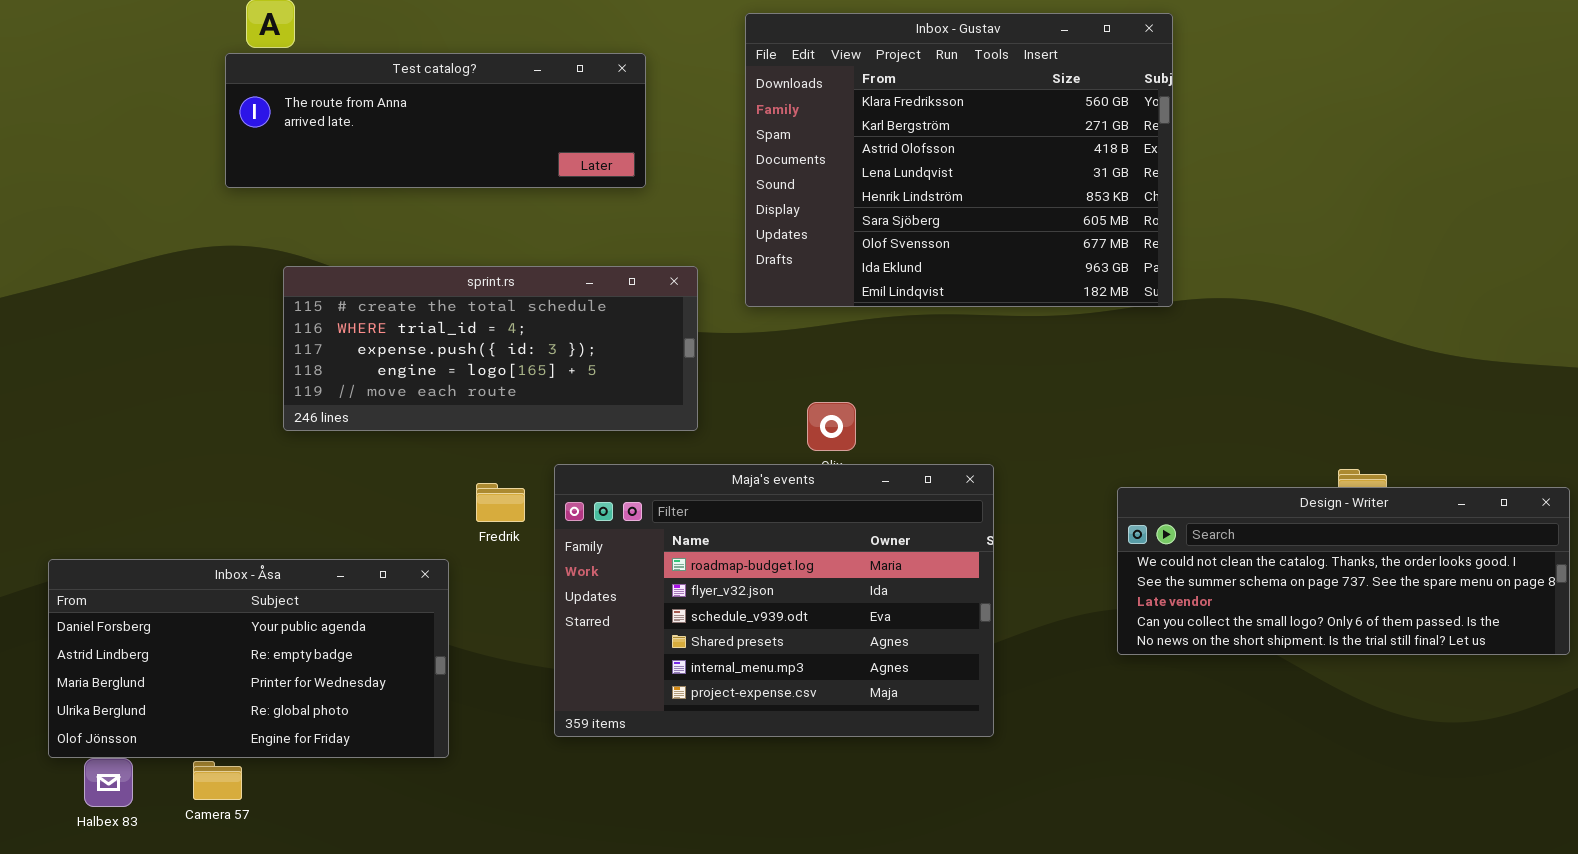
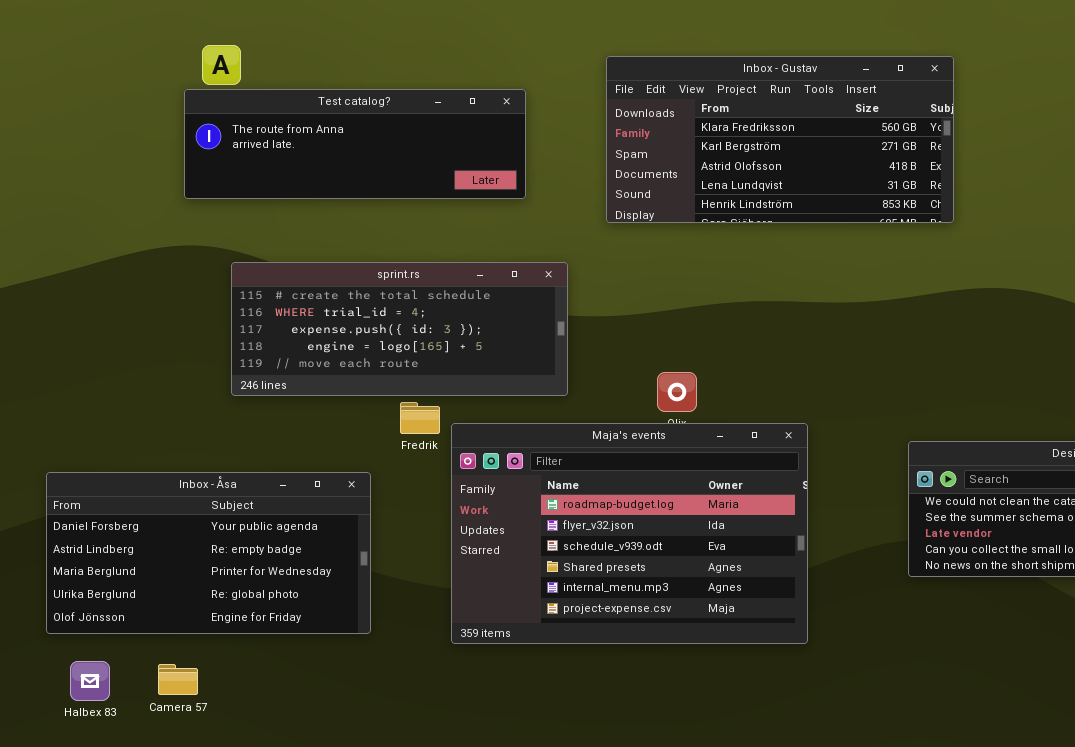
Inbox - Gustav: [745,13,1173,307] -> [606,56,954,223], resized
Fredrik: [476,483,525,522] -> [400,402,440,434], moved
Inbox - Åsa: [48,559,449,758] -> [46,472,371,634], moved

